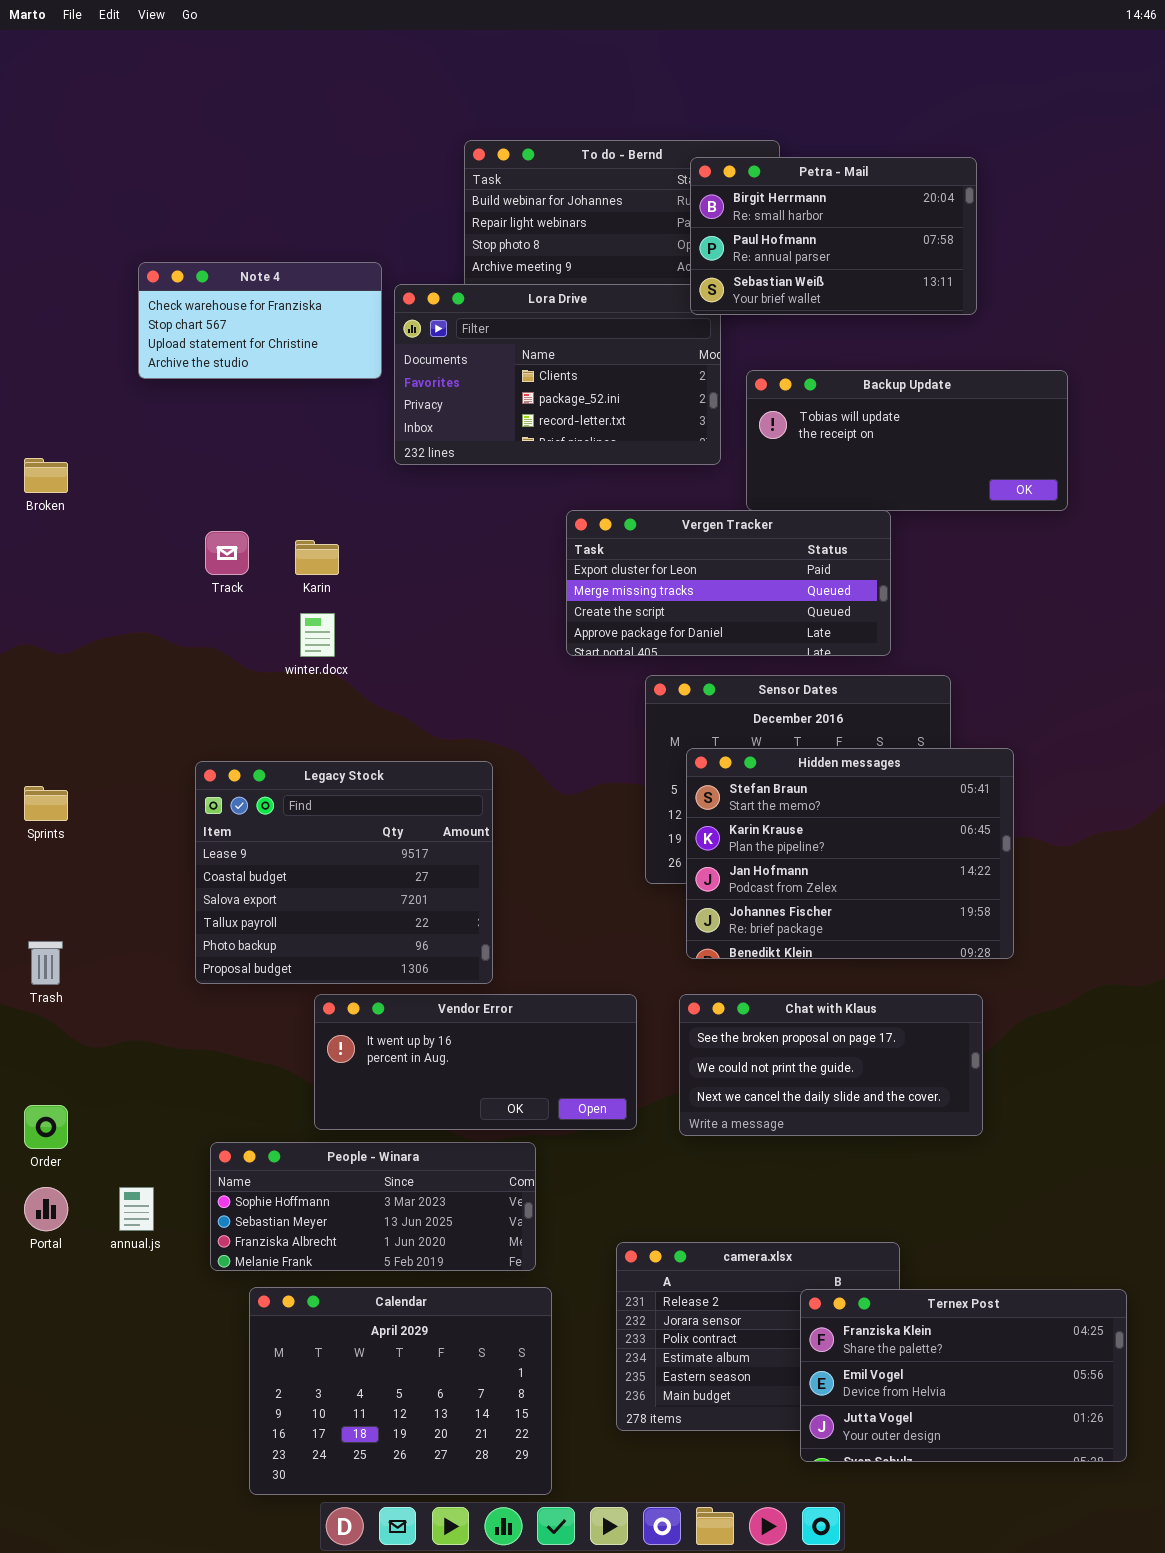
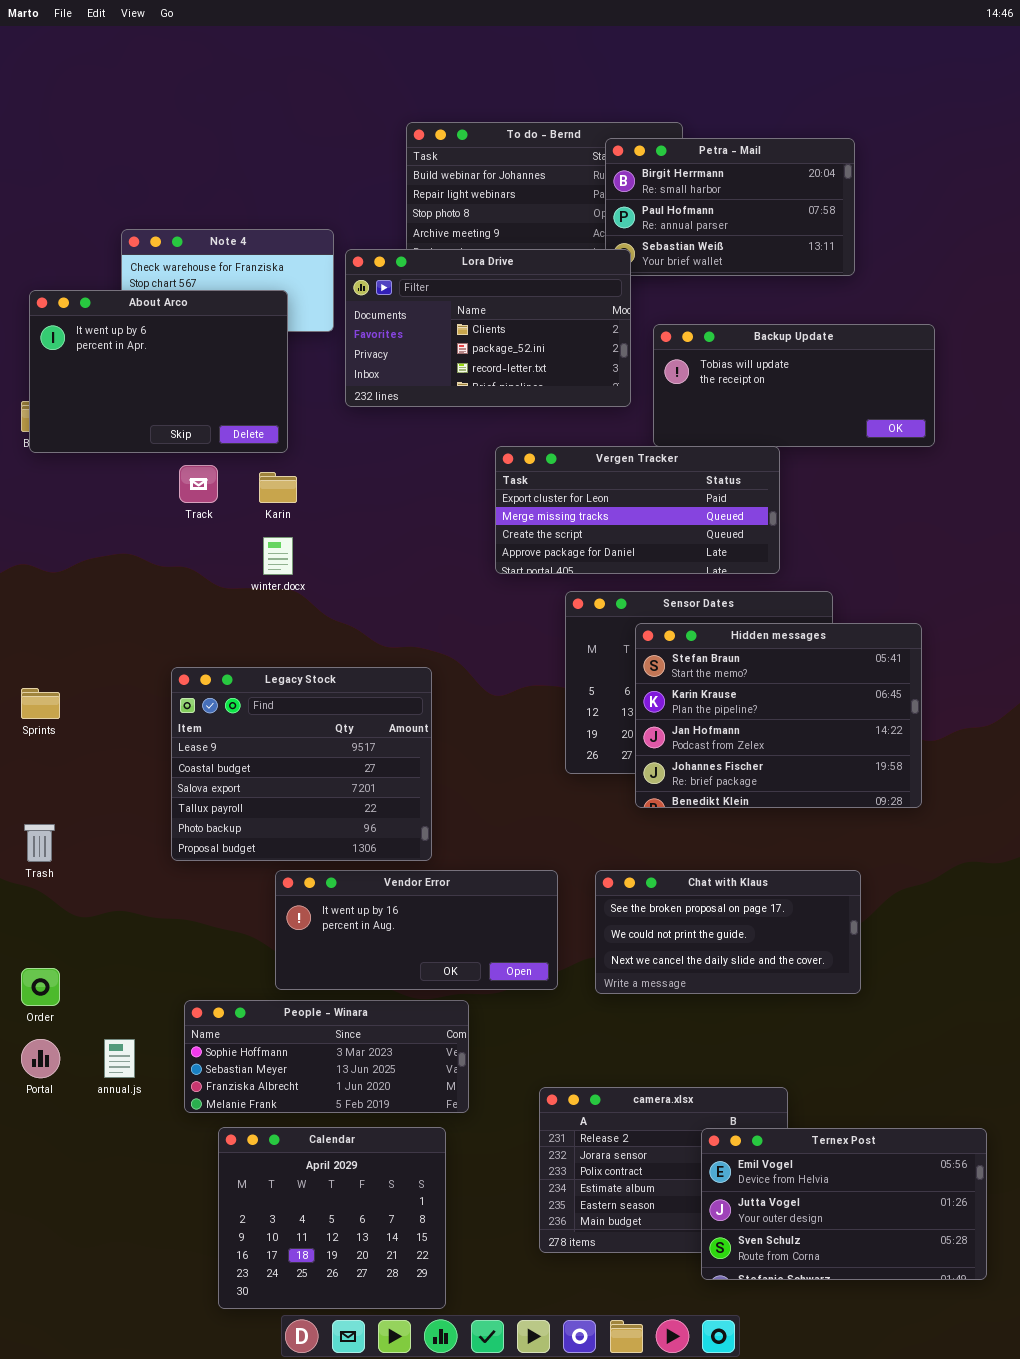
Lora Drive: [394,284,721,465] -> [345,249,631,407], raised
About Arco: none -> [29,290,288,453], opened
Hidden messages: [686,748,1014,959] -> [635,623,922,808], moved
Calendar: [249,1287,552,1495] -> [218,1127,446,1309], resized
Ternex Post: [800,1289,1127,1462] -> [701,1128,987,1280], scrolled down 1 row

